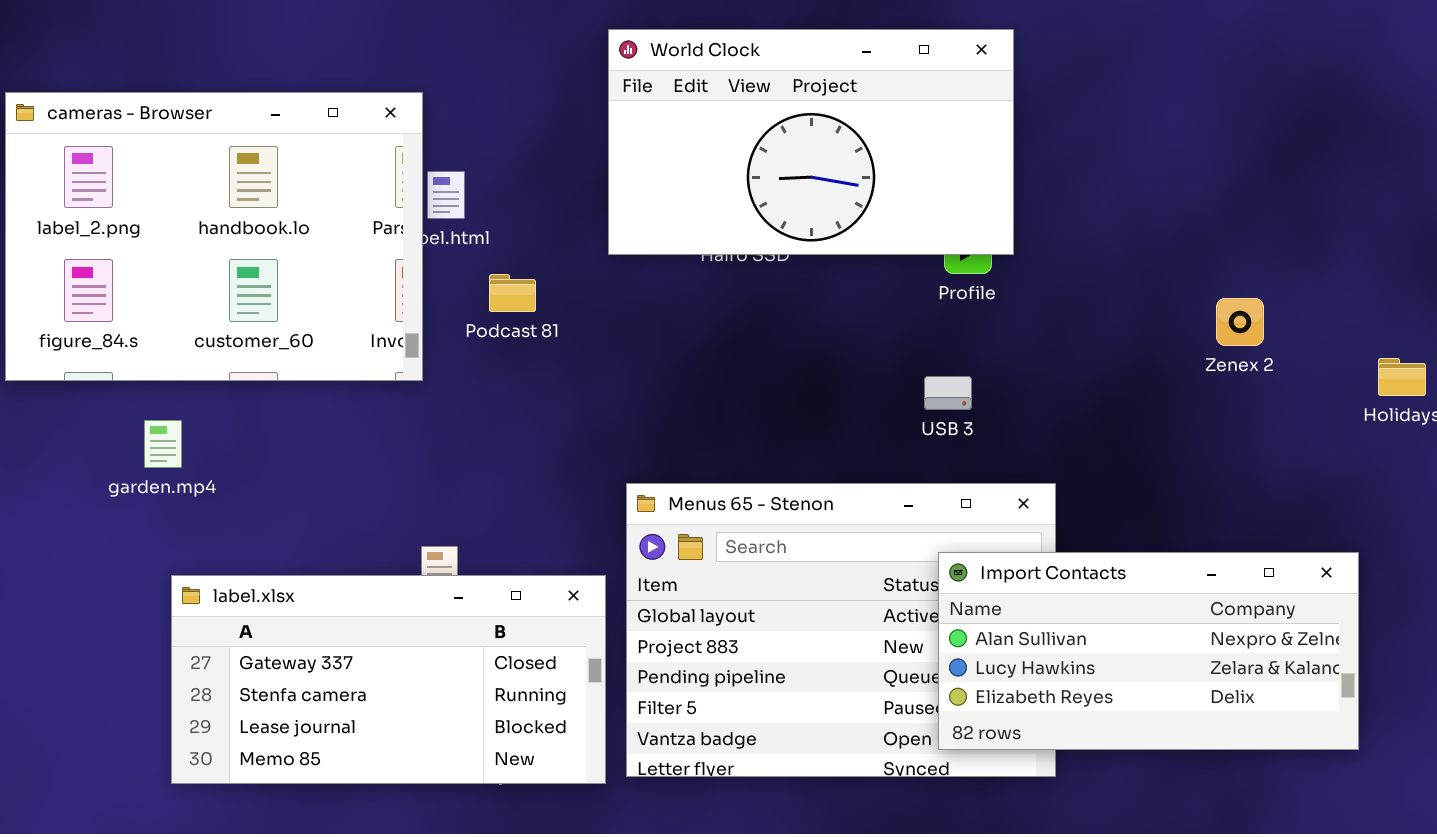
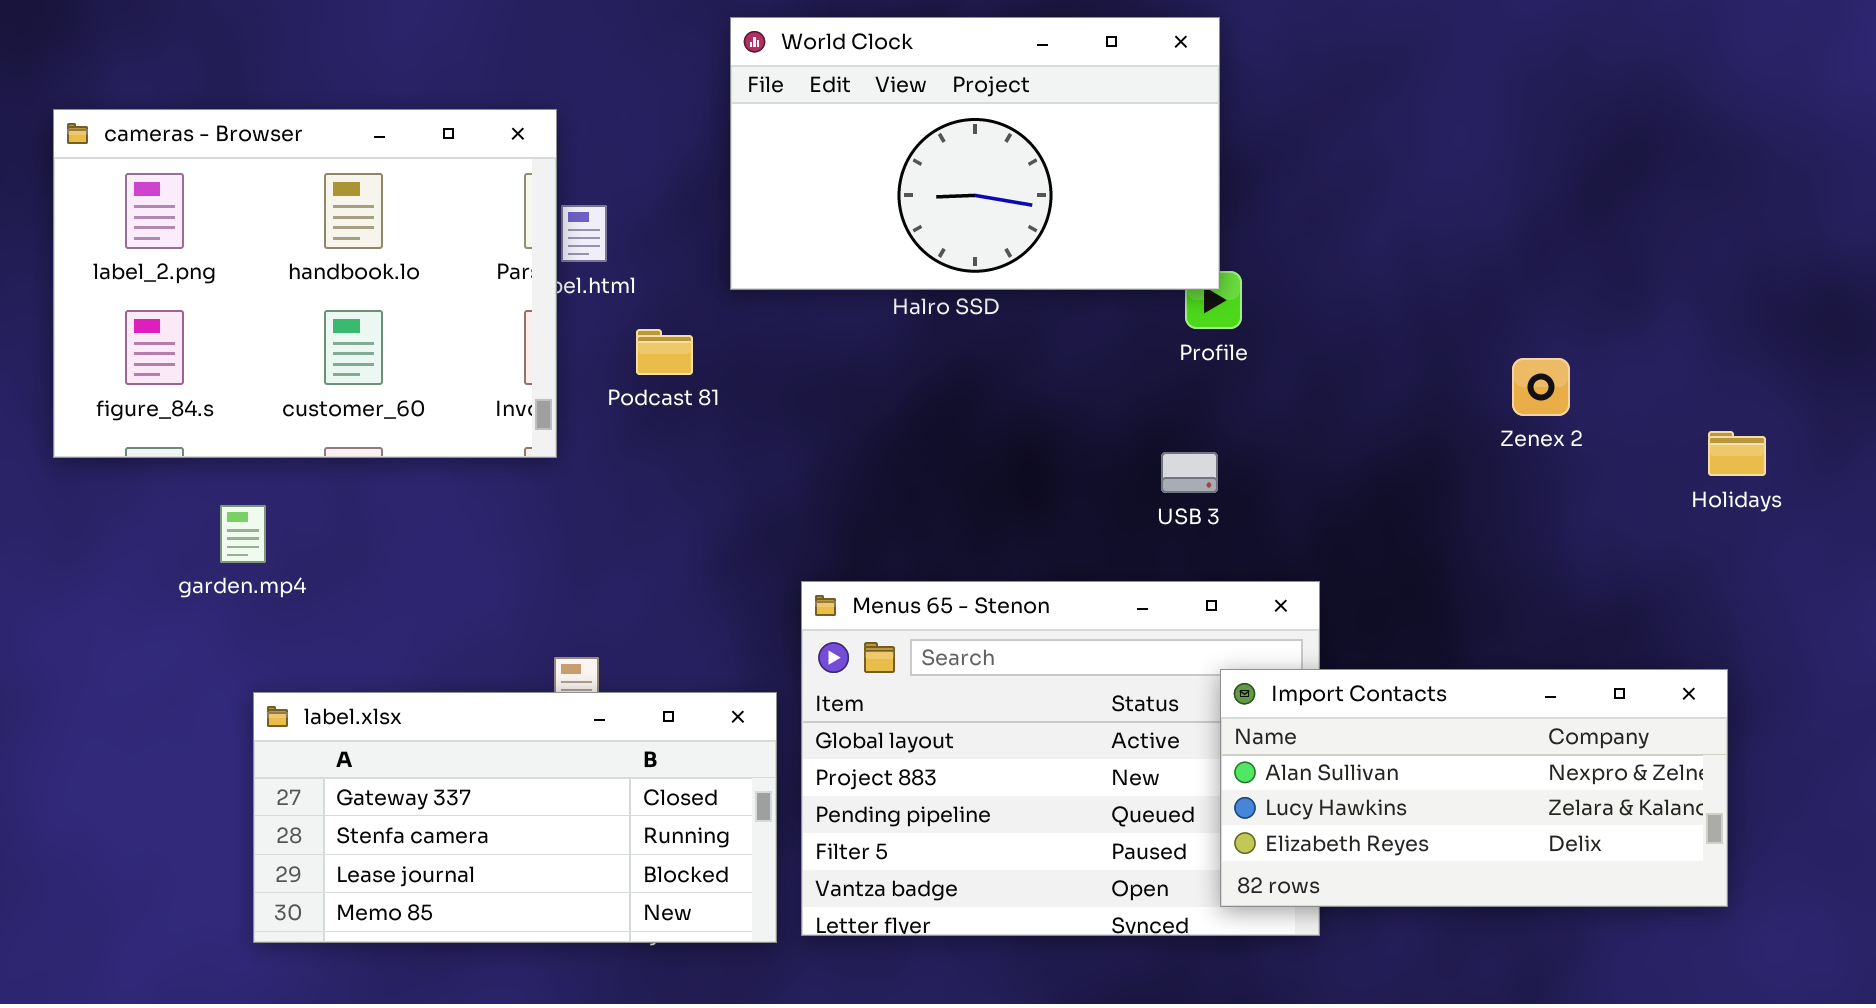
World Clock: [608,29,1014,255] -> [730,17,1220,290], moved
Import Contacts: [938,552,1359,750] -> [1220,669,1728,907], moved

